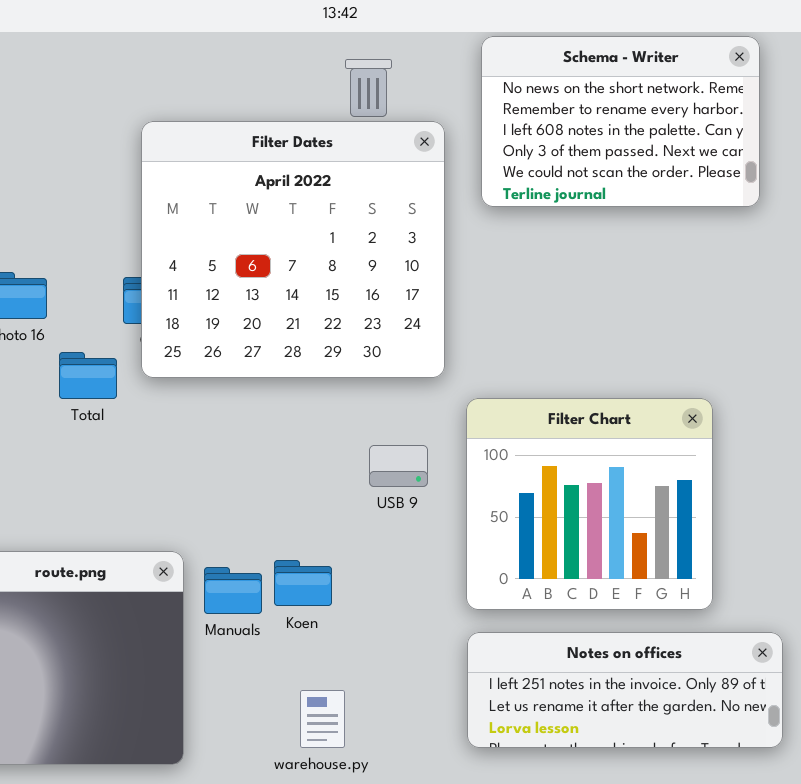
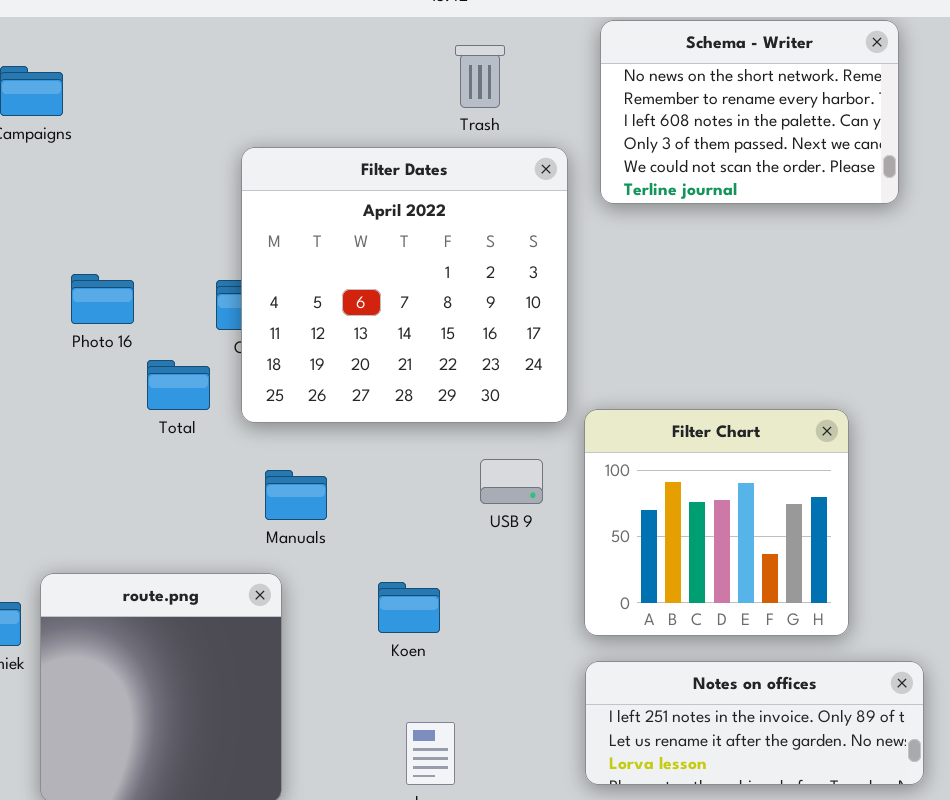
Filter Dates: [141,121,445,378] -> [241,147,568,423], moved
Manuals: [204,567,262,614] -> [265,470,327,520], moved

